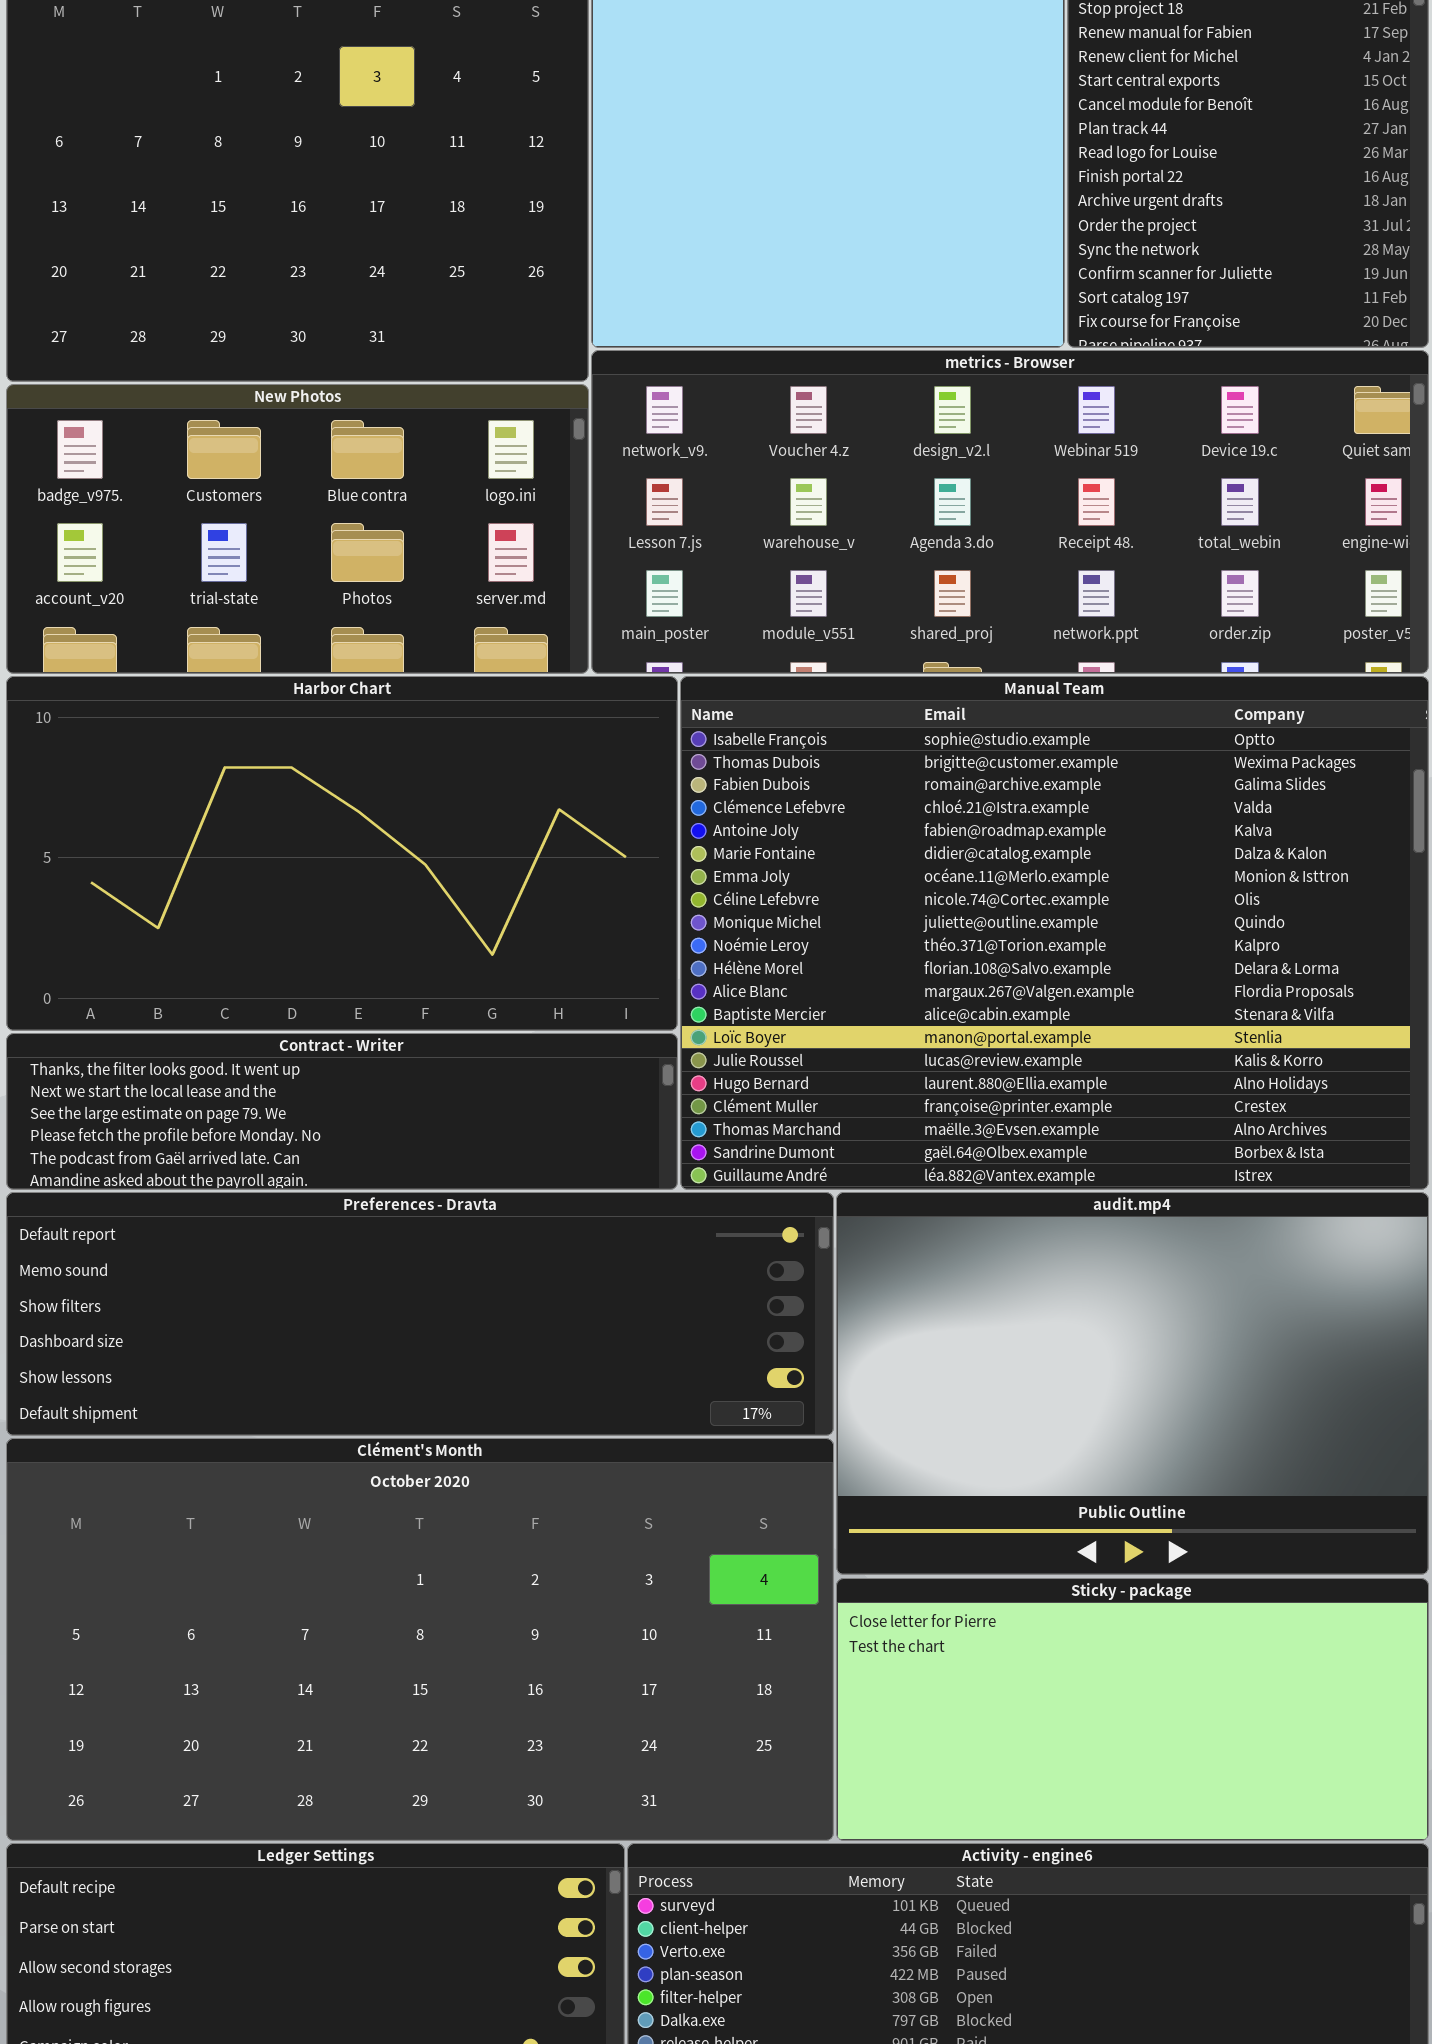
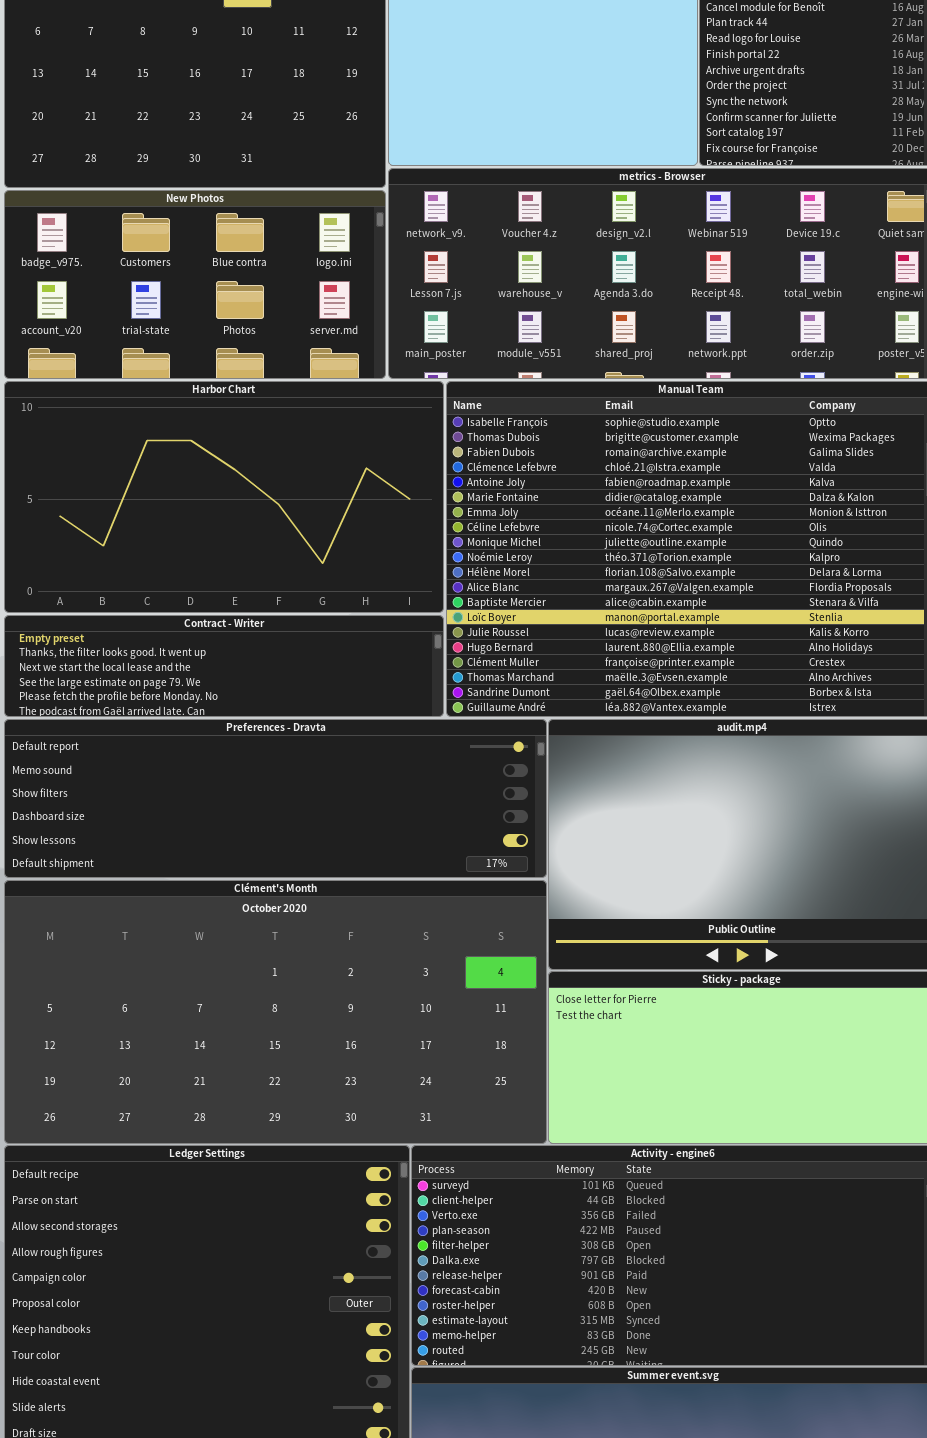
Contract - Writer: [6,1033,678,1190] -> [4,615,444,717], scrolled up 1 row

